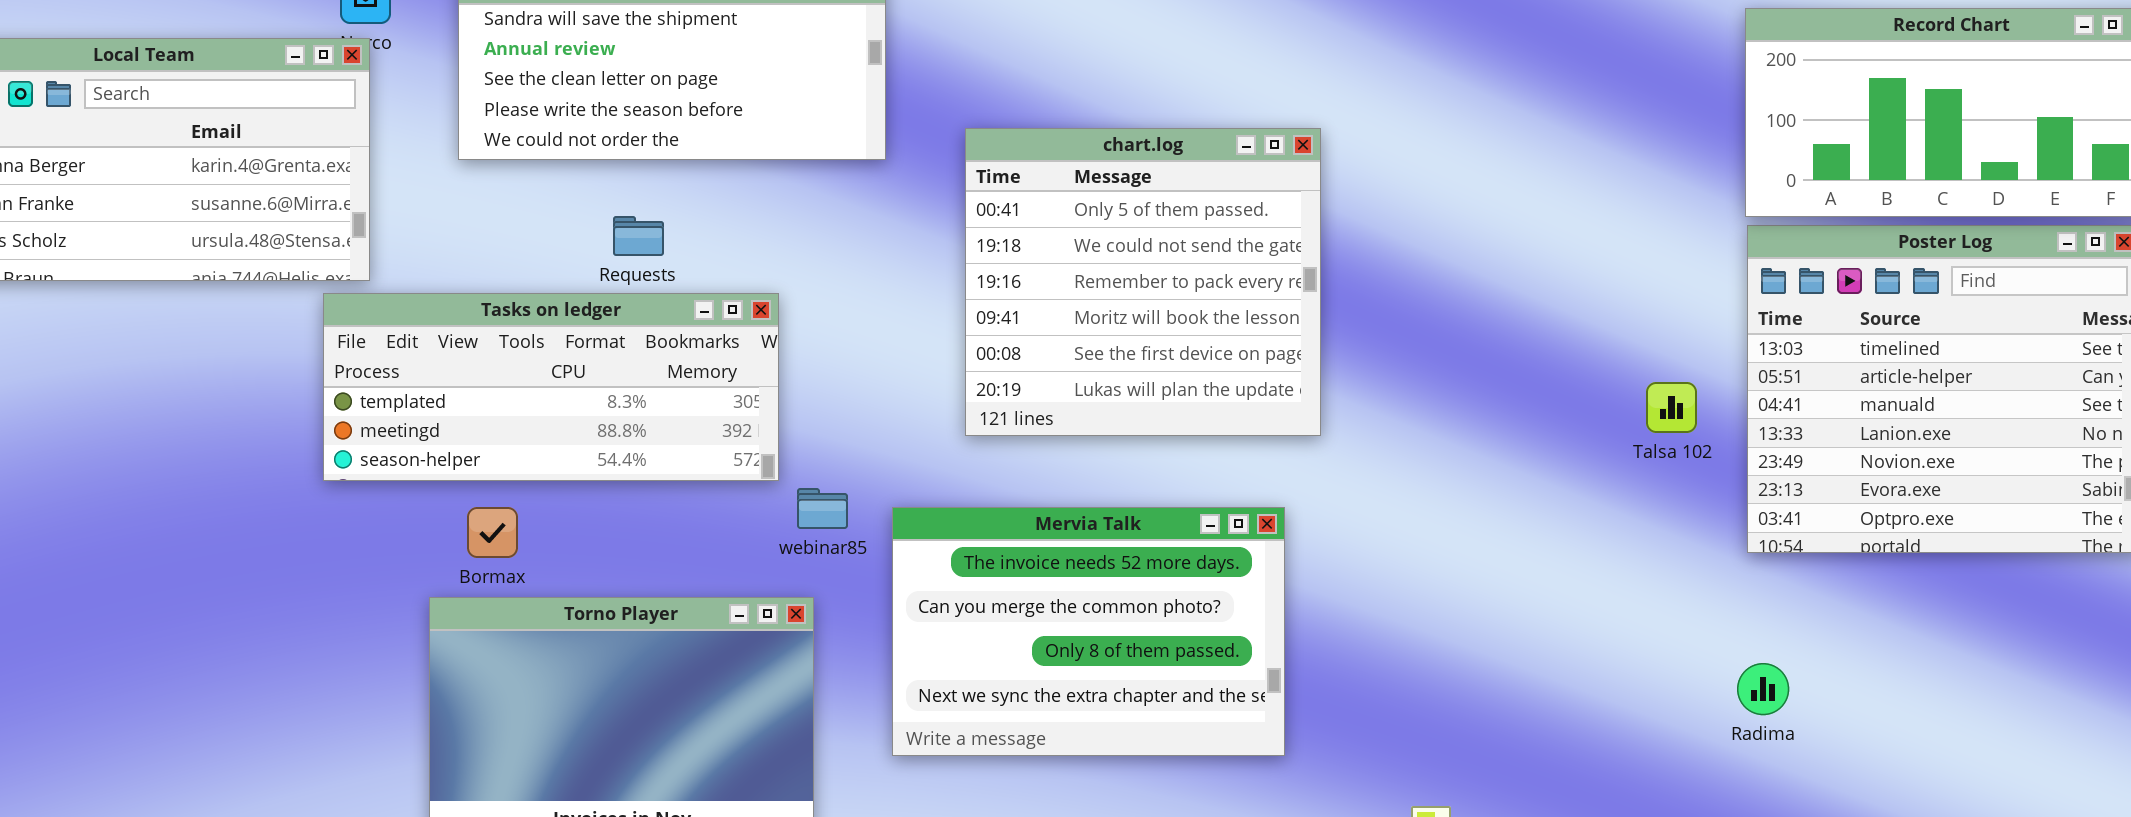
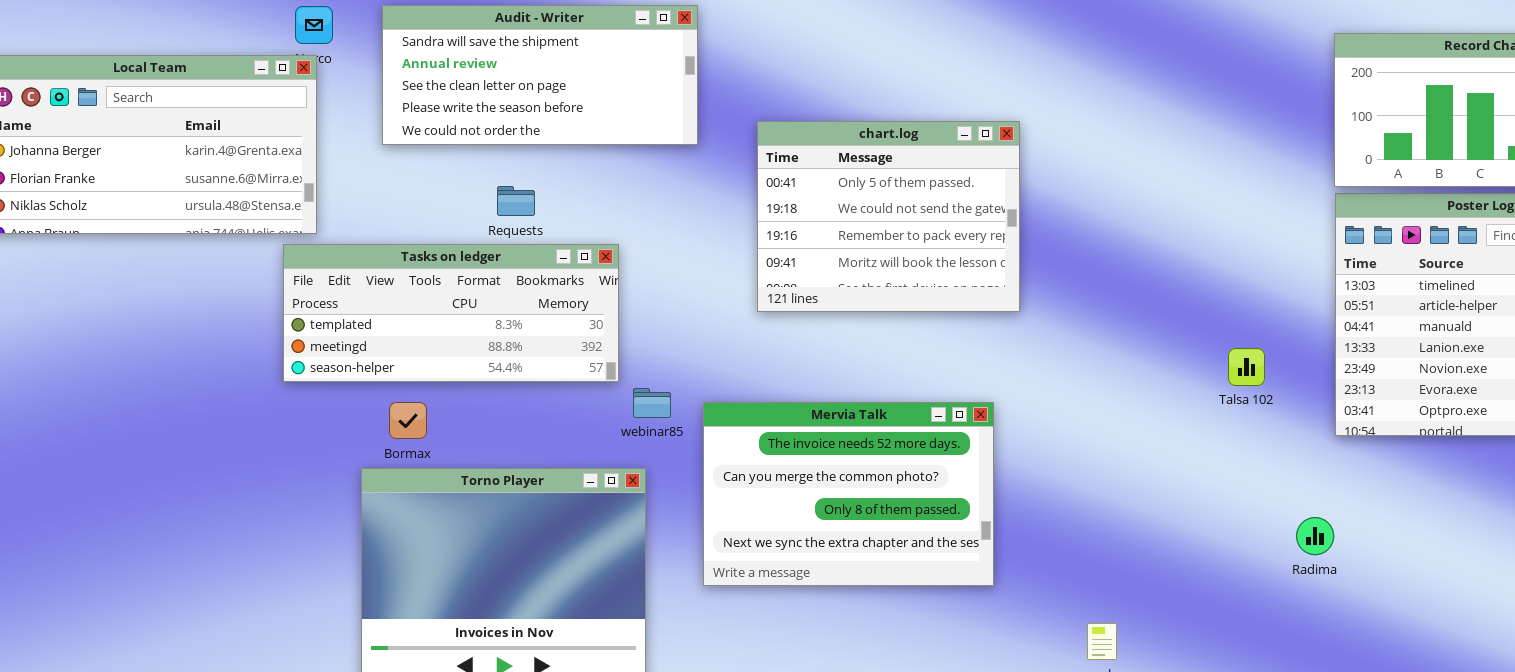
chart.log: [965,128,1321,436] -> [757,121,1020,312], resized
Talsa 102: [1646,382,1697,433] -> [1228,348,1265,386], moved
Radima: [1737,663,1789,715] -> [1296,517,1334,555], moved

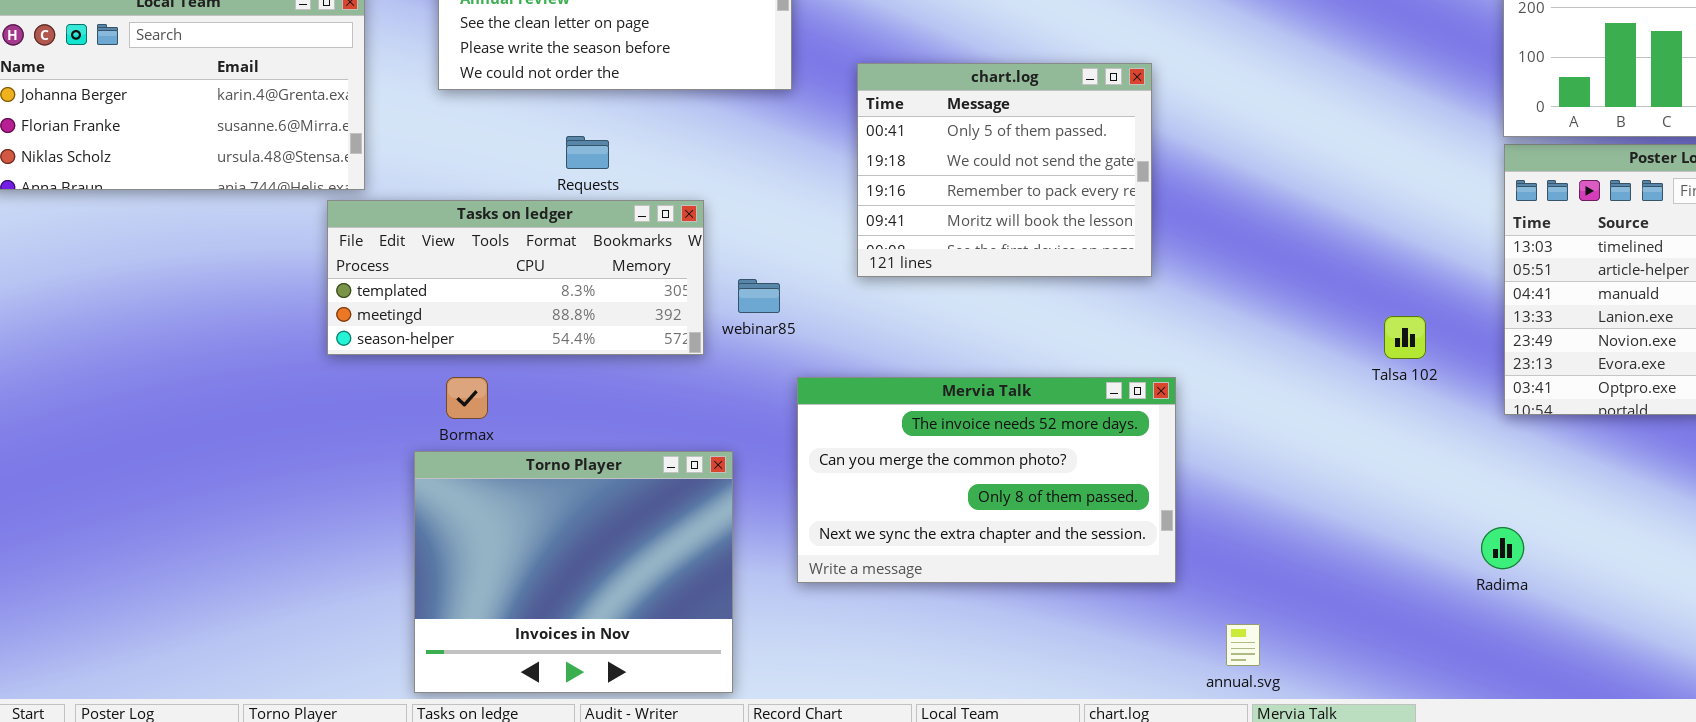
webinar85: [633,388,671,418] -> [738,279,780,313], moved
Mervia Talk: [703,402,994,586] -> [797,377,1176,583], resized
Radima: [1296,517,1334,555] -> [1481,527,1524,569], moved

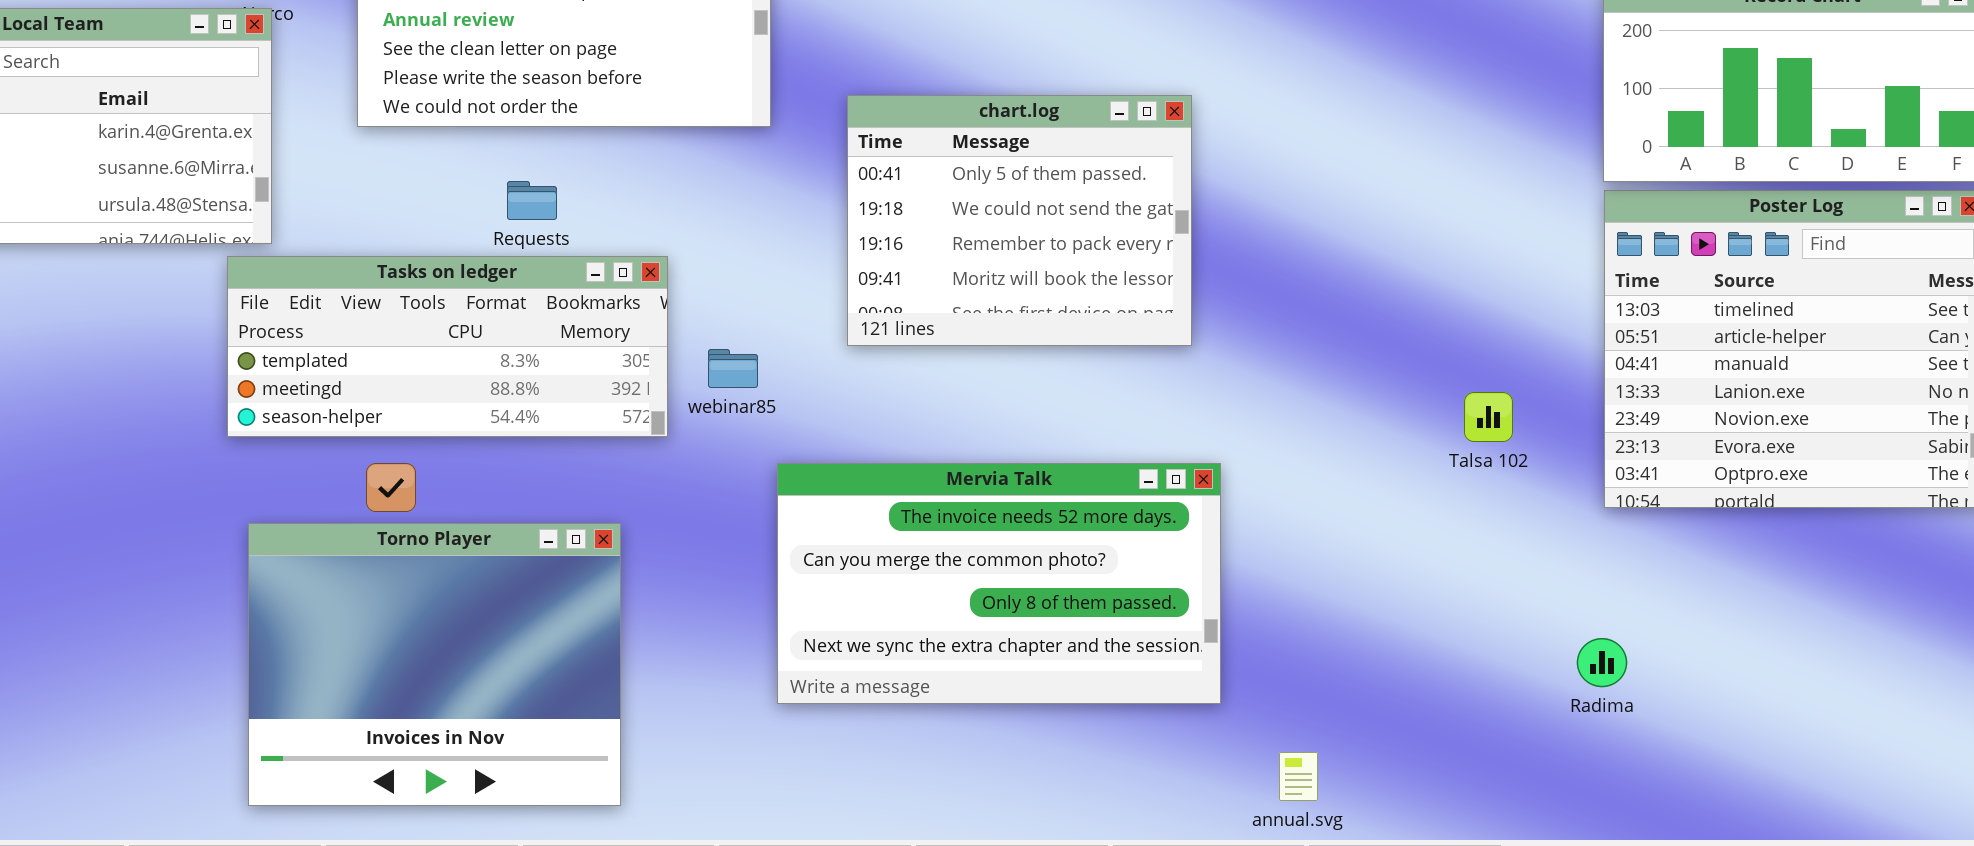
Torno Player: [414,451,733,693] -> [248,523,621,806], moved

